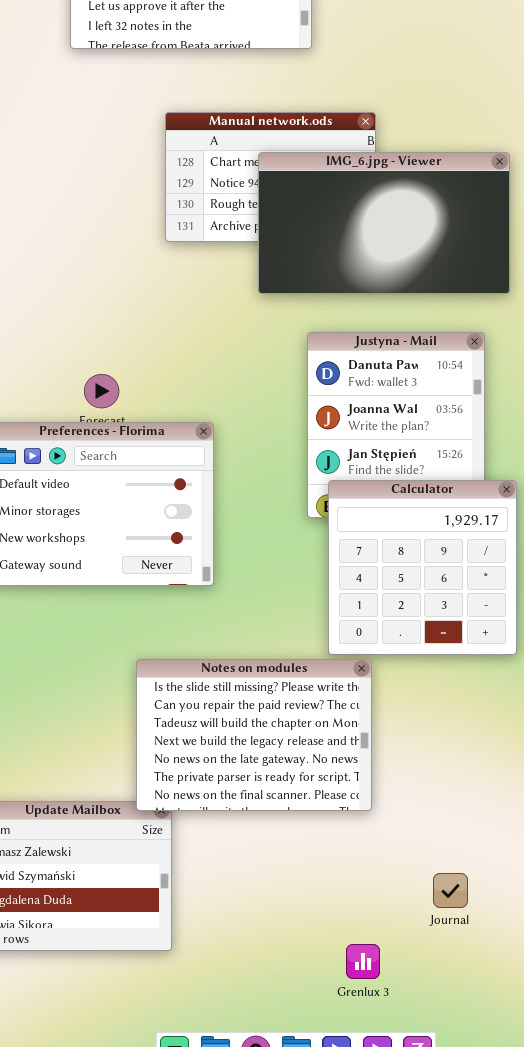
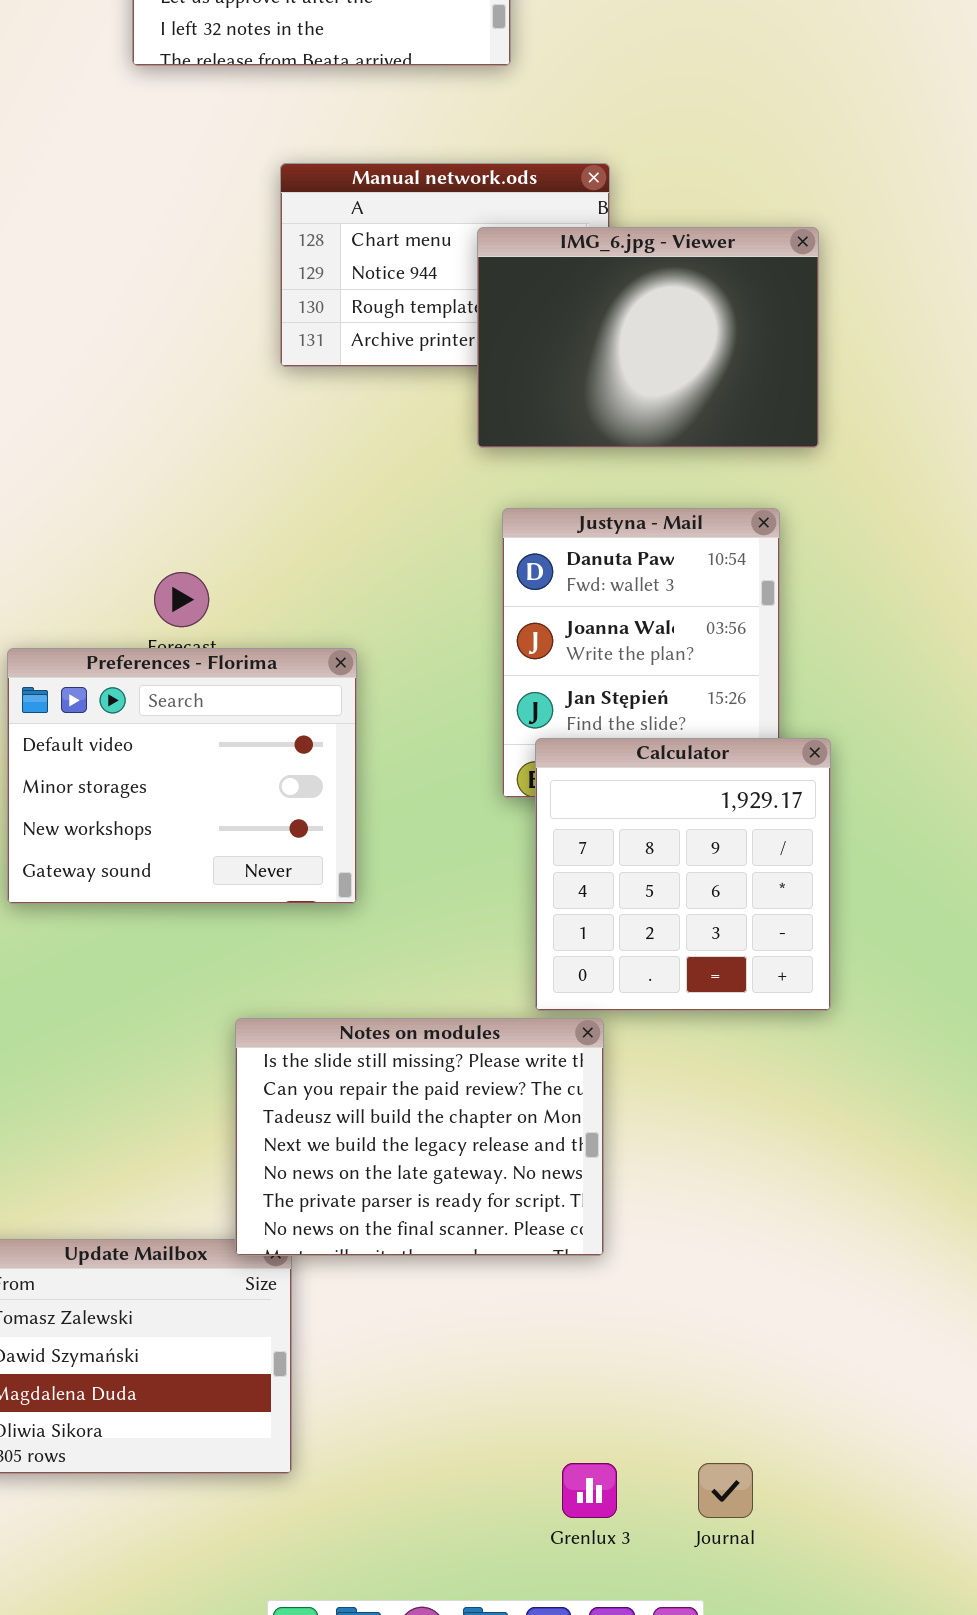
IMG_6.jpg - Viewer: [258,152,510,294] -> [477,227,819,448], resized
Journal: [433,873,468,908] -> [698,1463,753,1518], moved

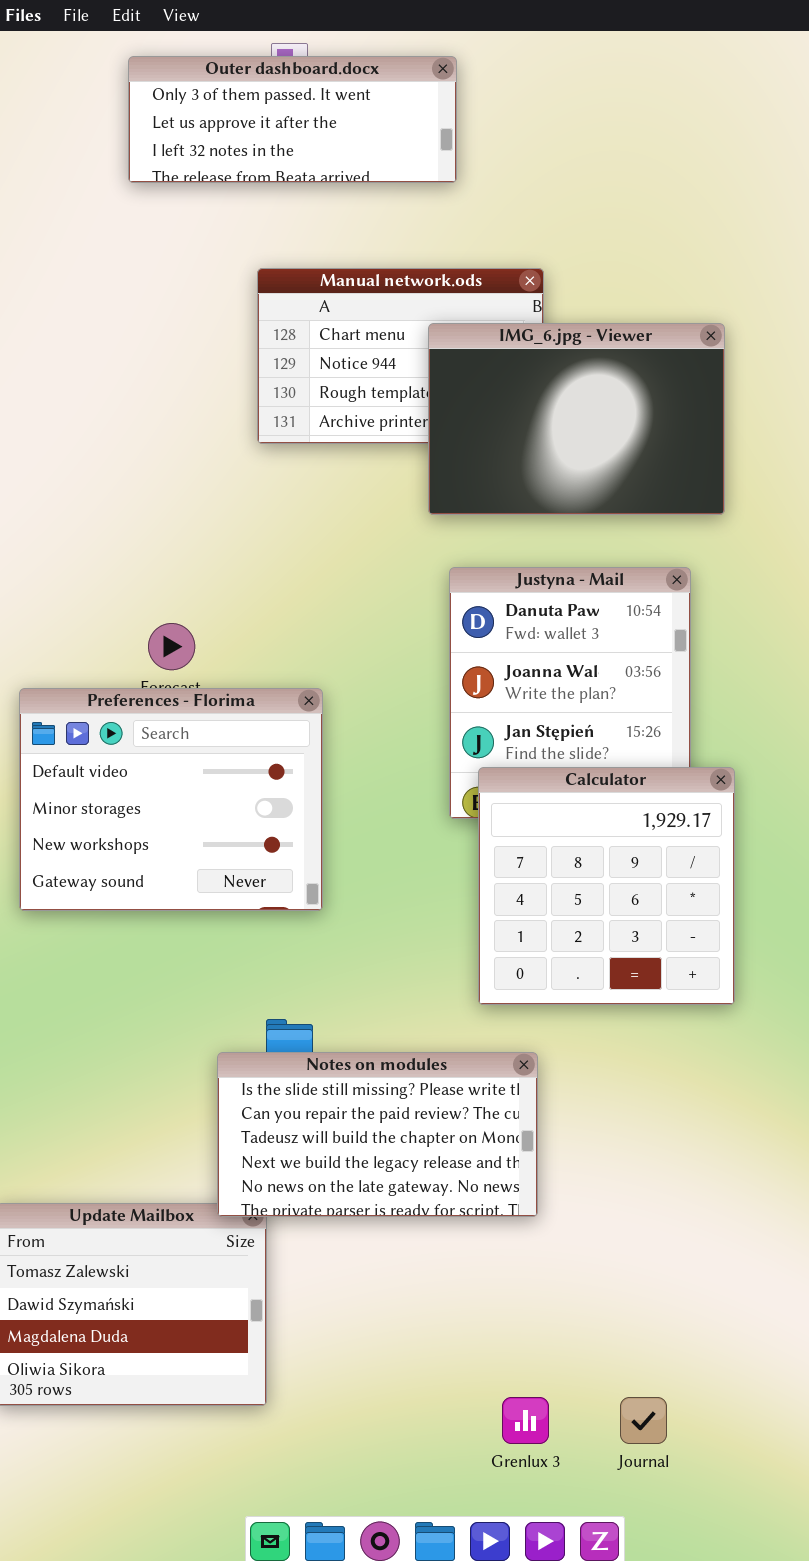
Notes on modules: [235,1018,604,1256] -> [217,1052,538,1217], resized

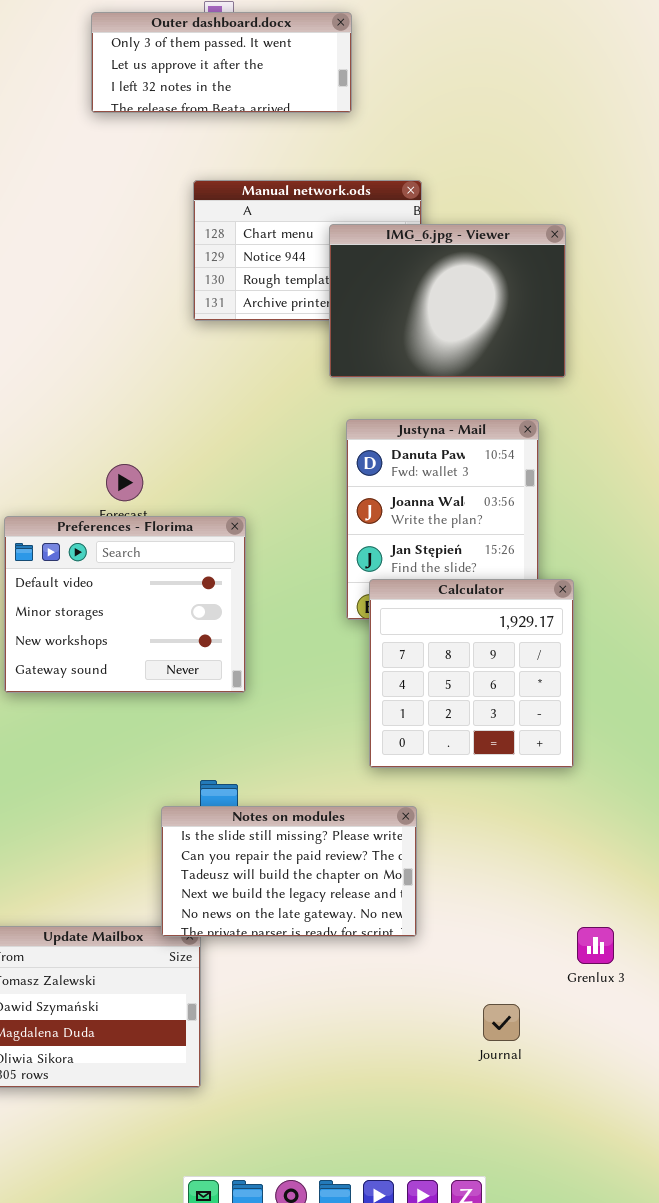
Grenlux 3: [502,1397,549,1444] -> [577,927,614,964], moved
Journal: [620,1397,667,1444] -> [483,1004,520,1041], moved

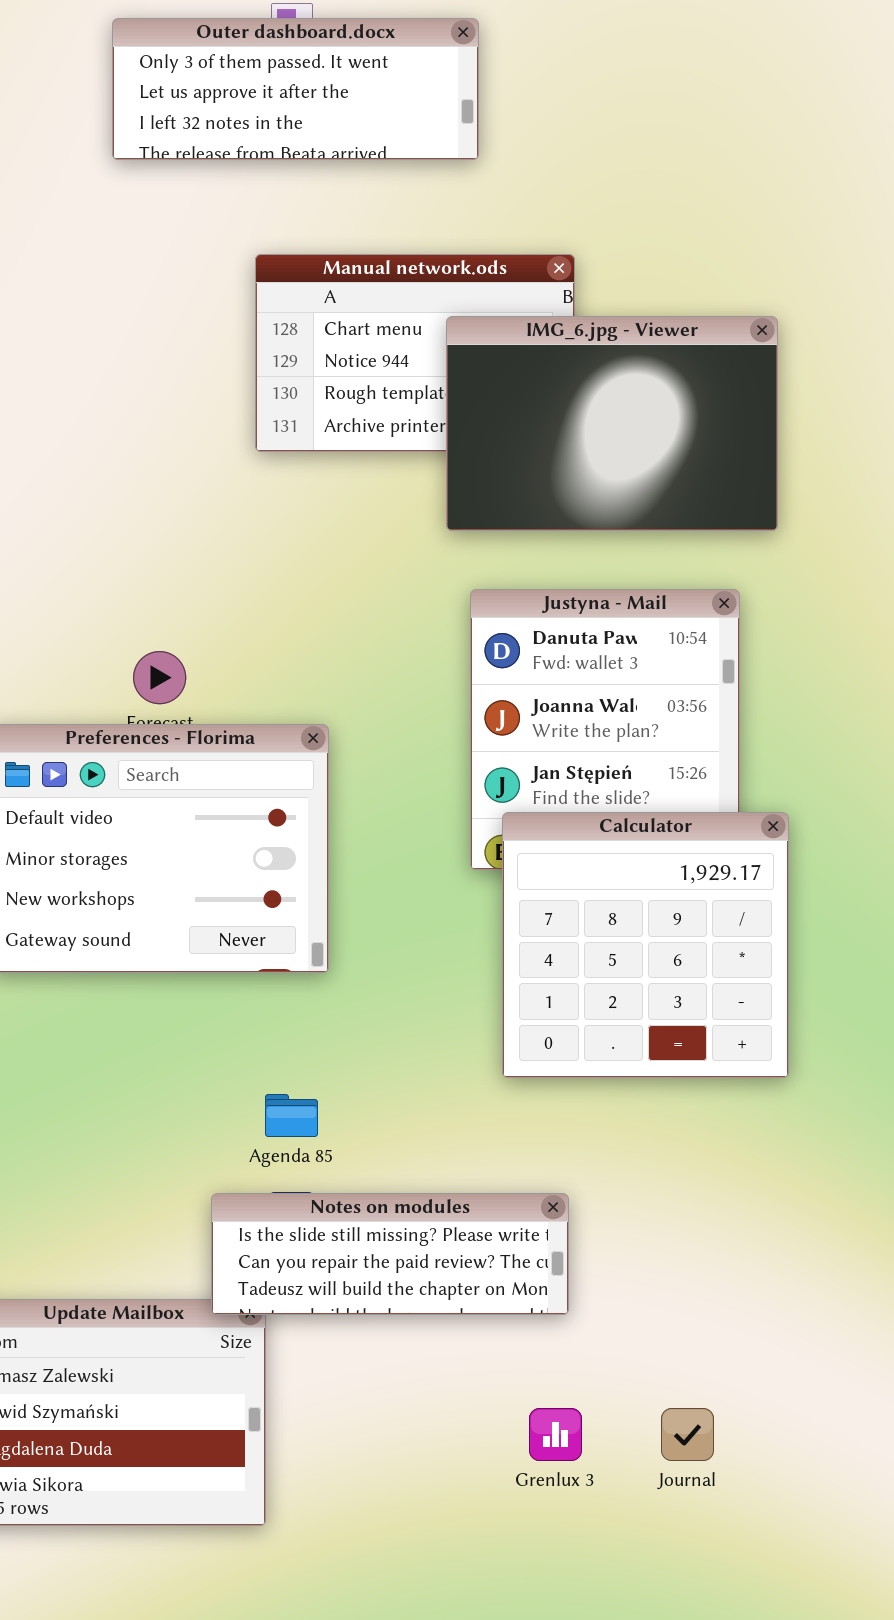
Notes on modules: [161,806,417,937] -> [211,1193,569,1315], resized
Grenlux 3: [577,927,614,964] -> [529,1408,582,1461], moved

